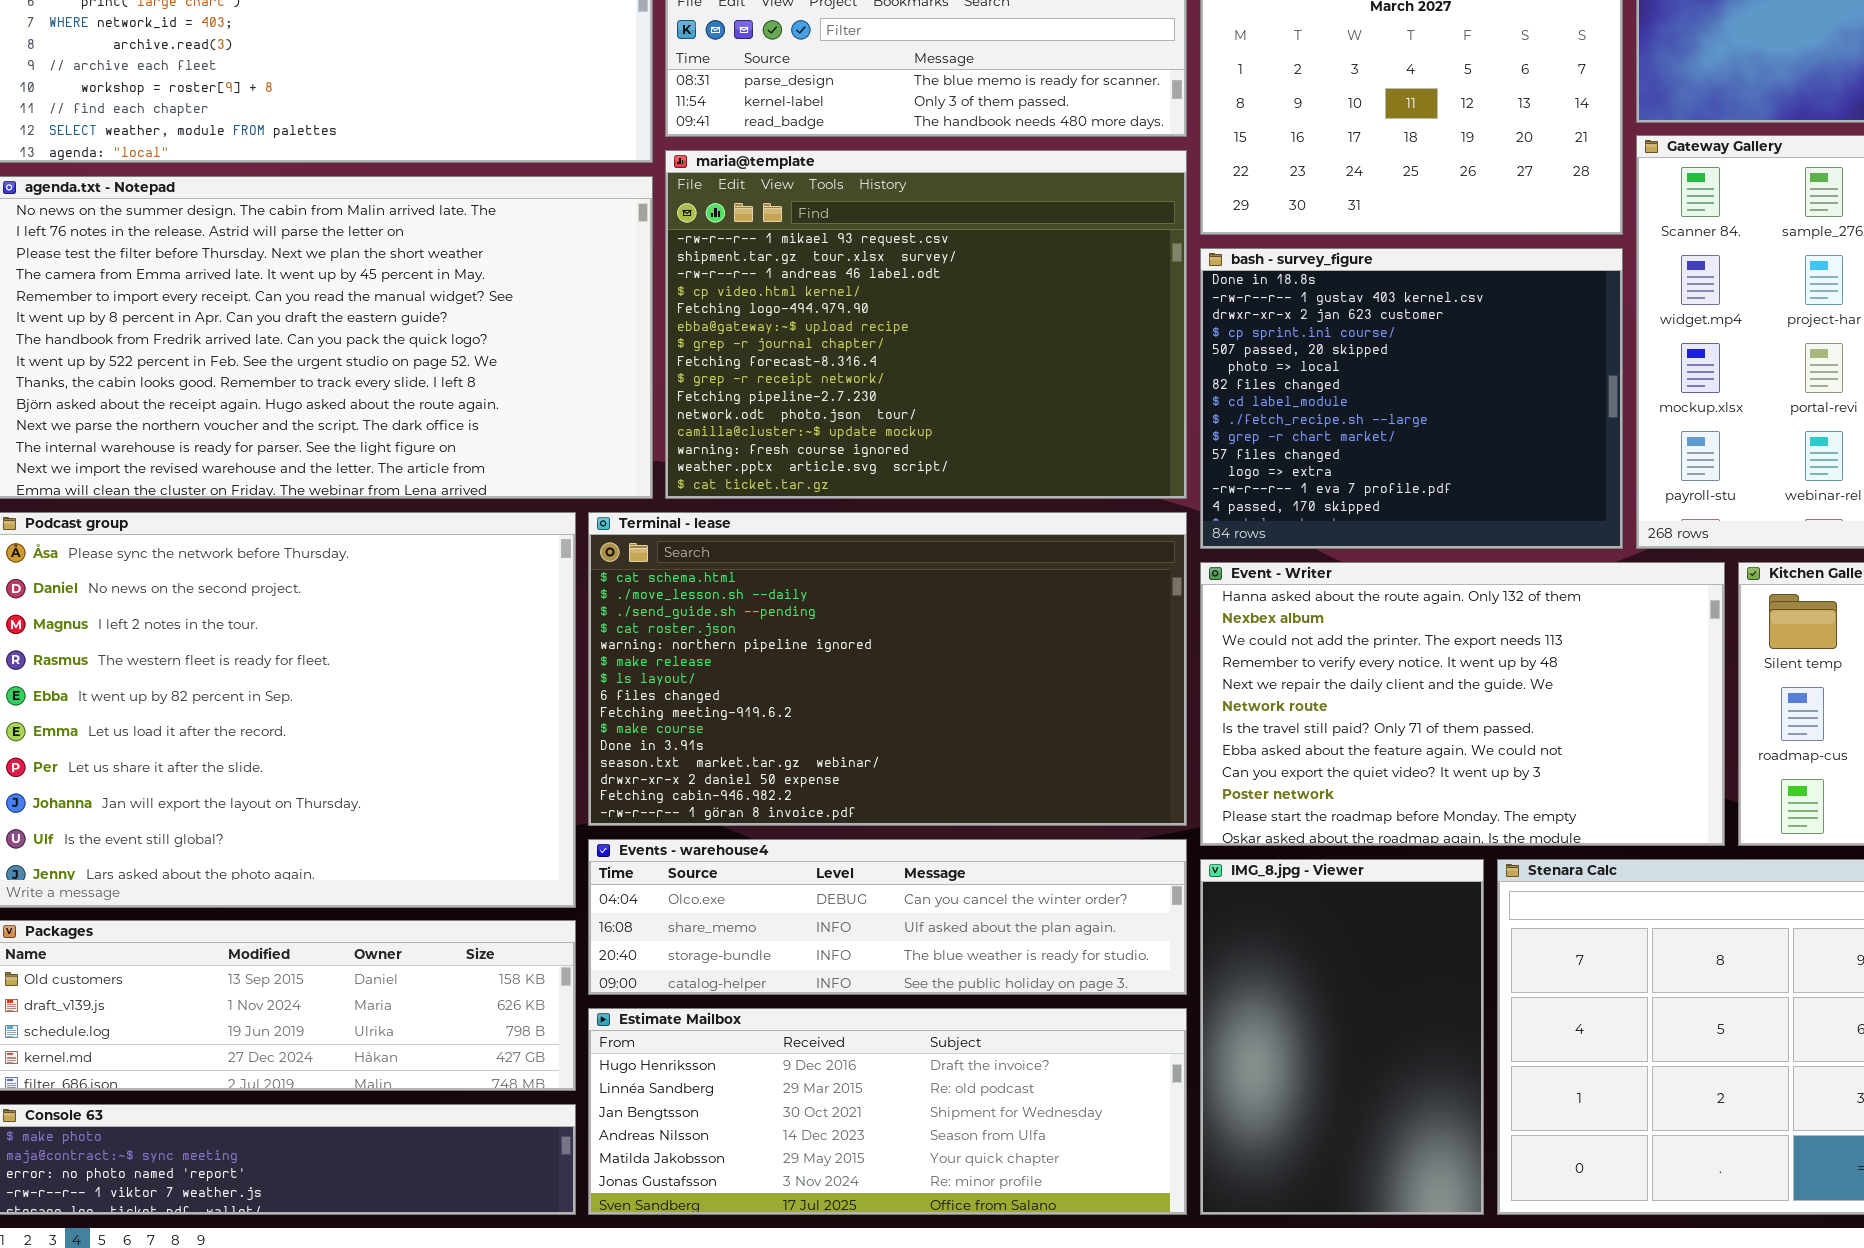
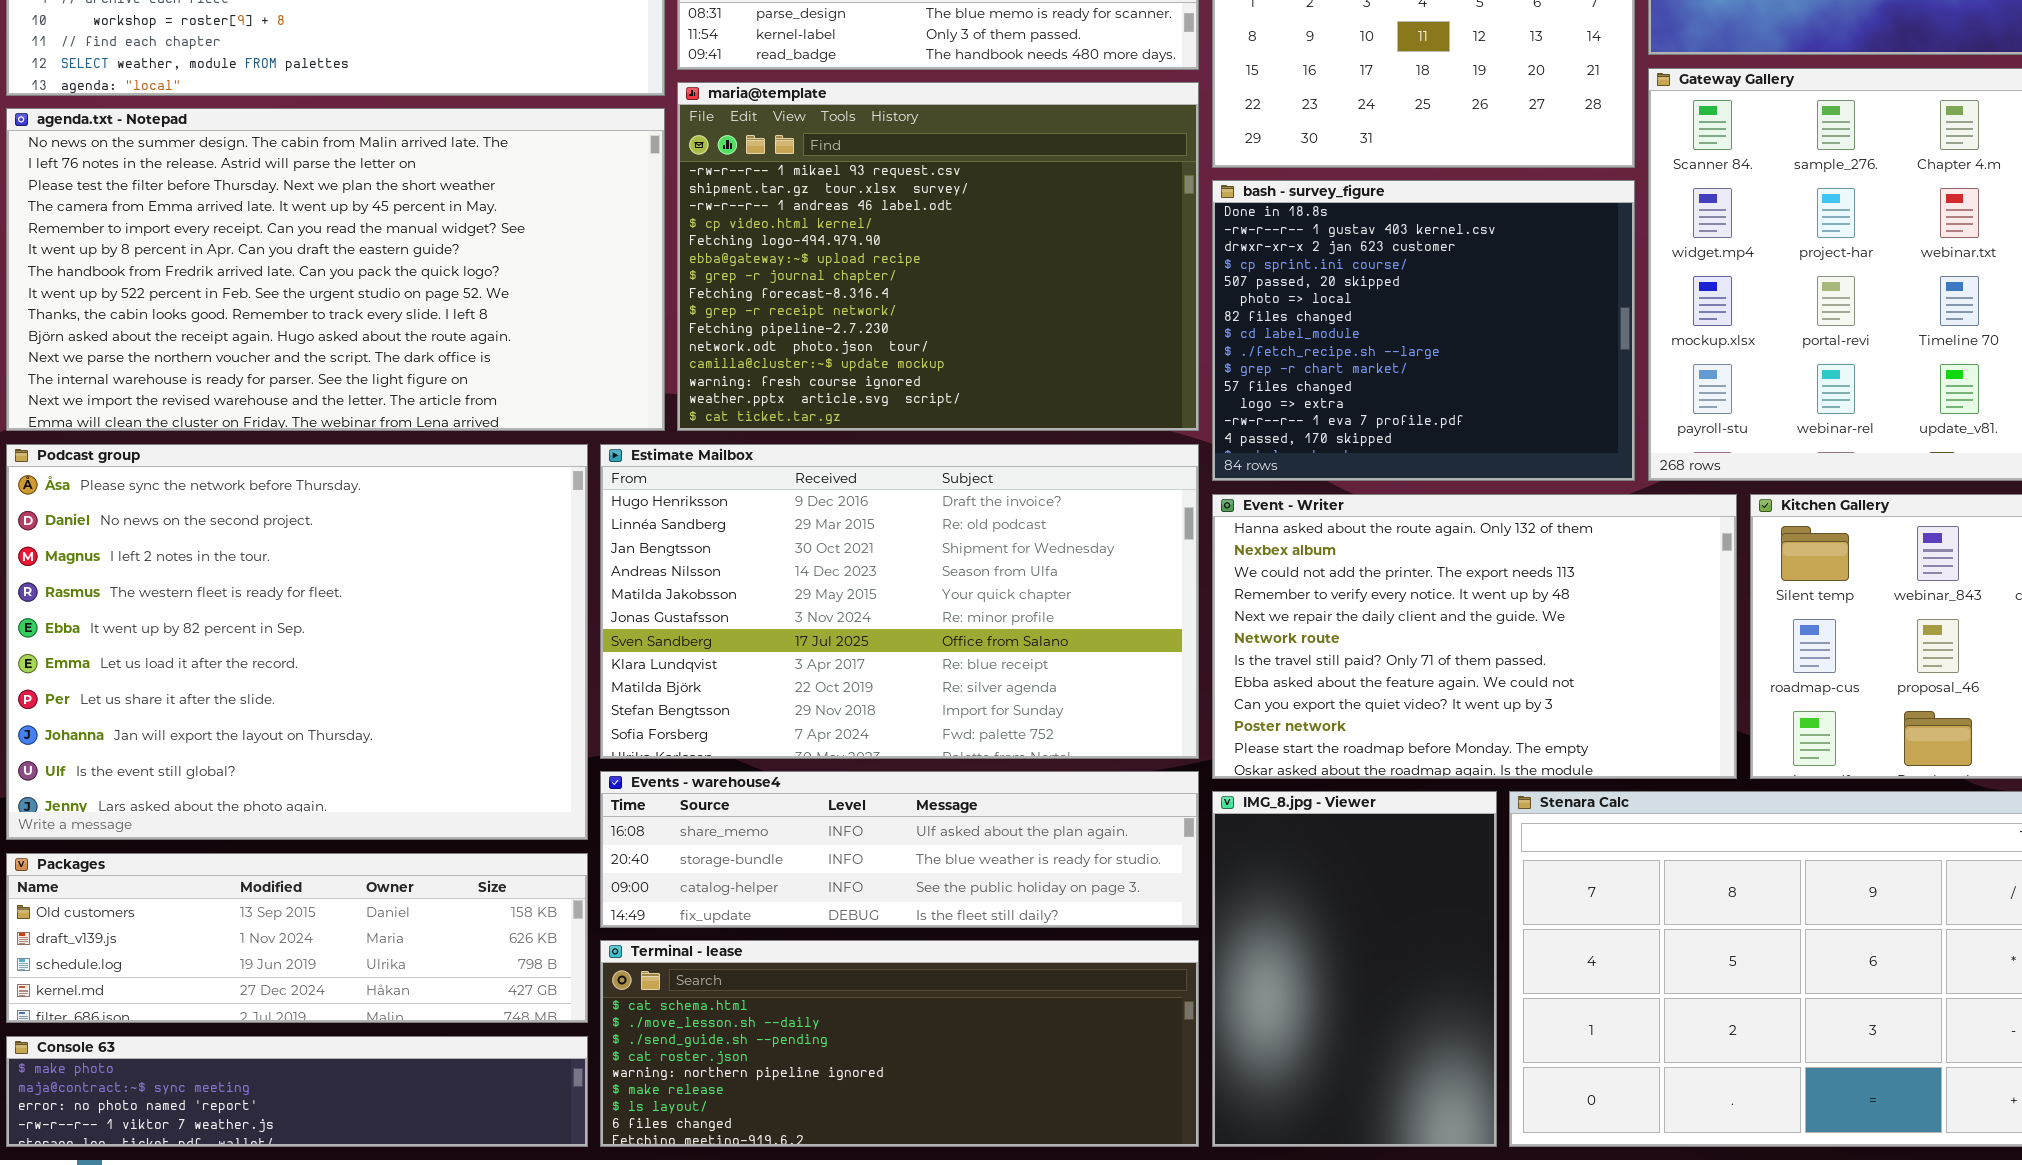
Terminal - lease: [588,512,1187,826] -> [600,940,1199,1147], moved, resized
Events - warehouse4: [588,839,1187,995] -> [600,771,1199,928], scrolled down 1 row
Estimate Mailbox: [588,1008,1187,1215] -> [600,444,1199,759], moved, resized

